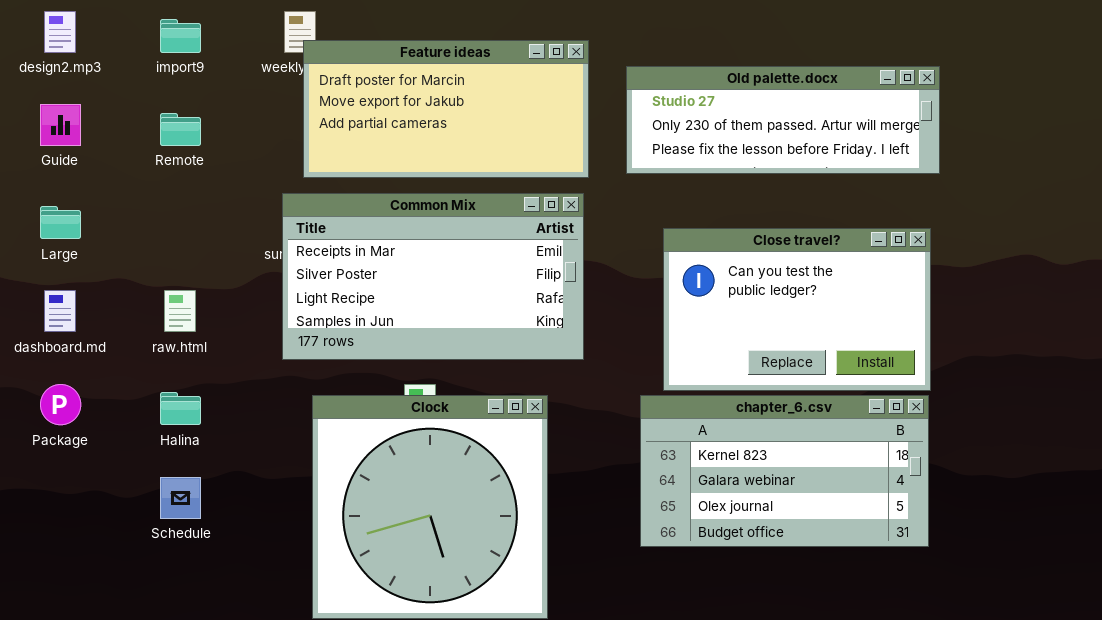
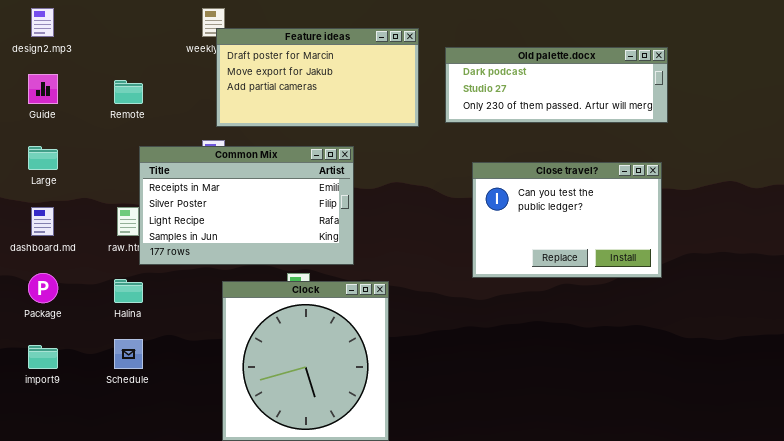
import9: [160,19,201,53] -> [28,345,58,369], moved
Old palette.docx: [626,66,940,174] -> [445,47,668,123], scrolled up 1 row
Common Mix: [282,193,584,360] -> [139,146,354,265], moved
chapter_6.csv: [640,395,929,547] -> none, closed

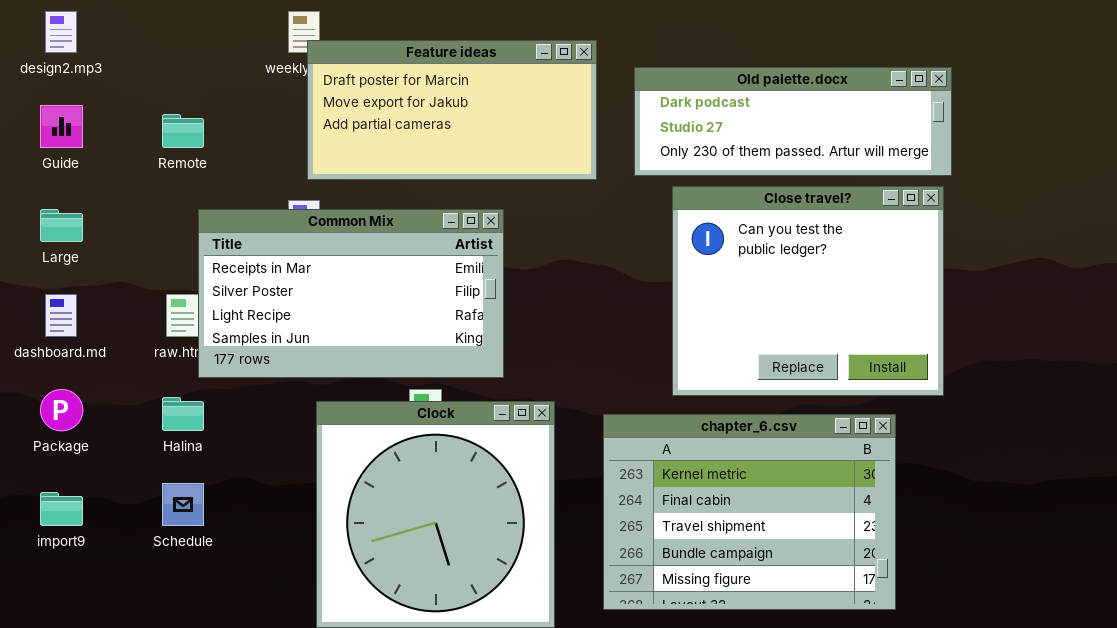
Close travel?: [472,162,662,278] -> [672,186,944,396], resized
chapter_6.csv: none -> [603,414,896,610], opened

